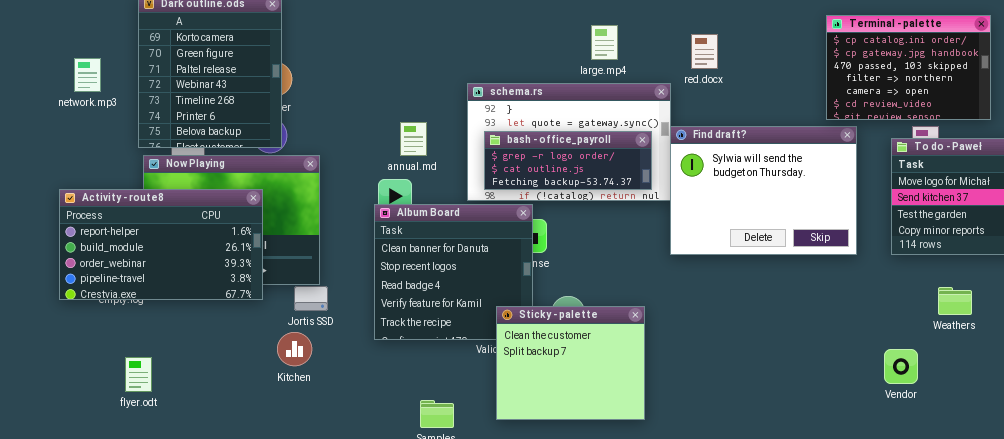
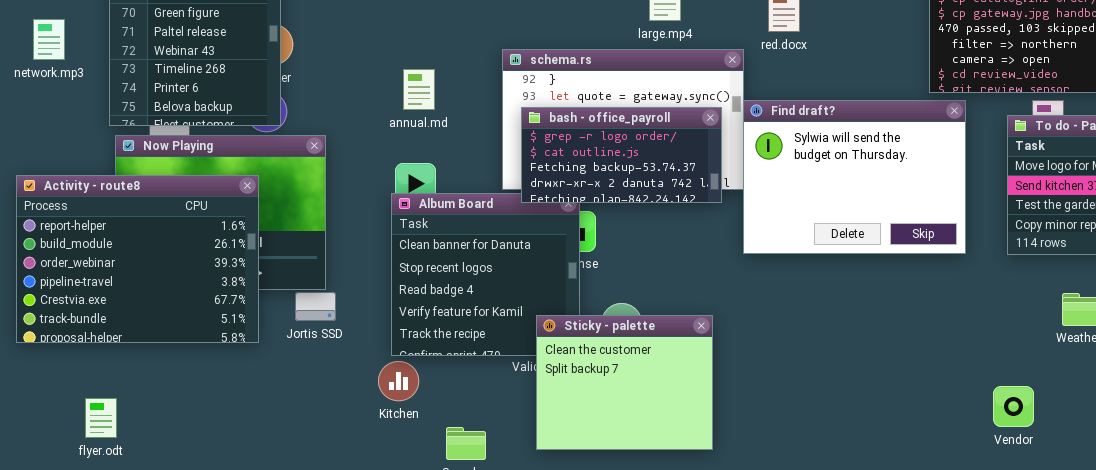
annual.md: [400,122,427,156] -> [403,69,435,110], moved
bash - office_payroll: [484,131,652,190] -> [521,107,722,203], resized
Activity - route8: [59,189,263,300] -> [16,175,259,343], resized
Kitchen: [277,332,312,366] -> [378,361,419,401], moved
Vendor: [884,349,918,384] -> [993,386,1034,427], moved
flyer.odt: [125,357,152,392] -> [85,398,117,438], moved

